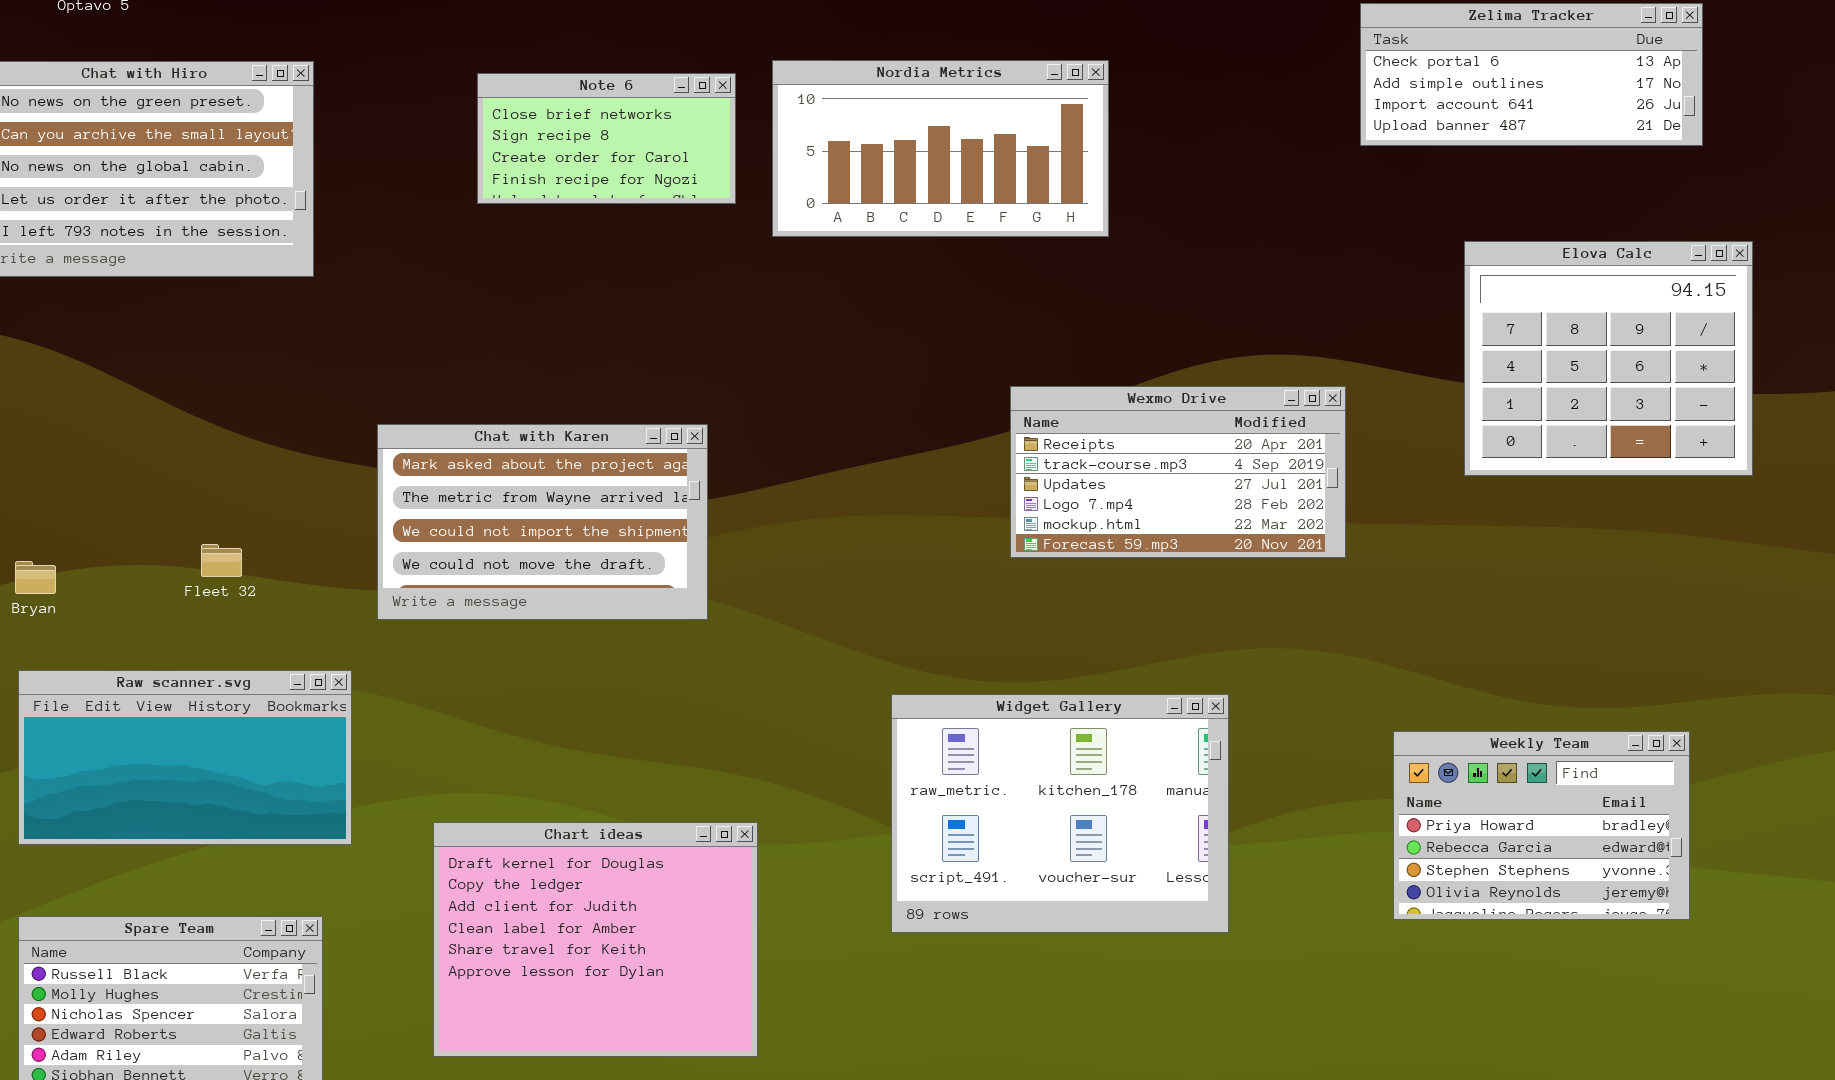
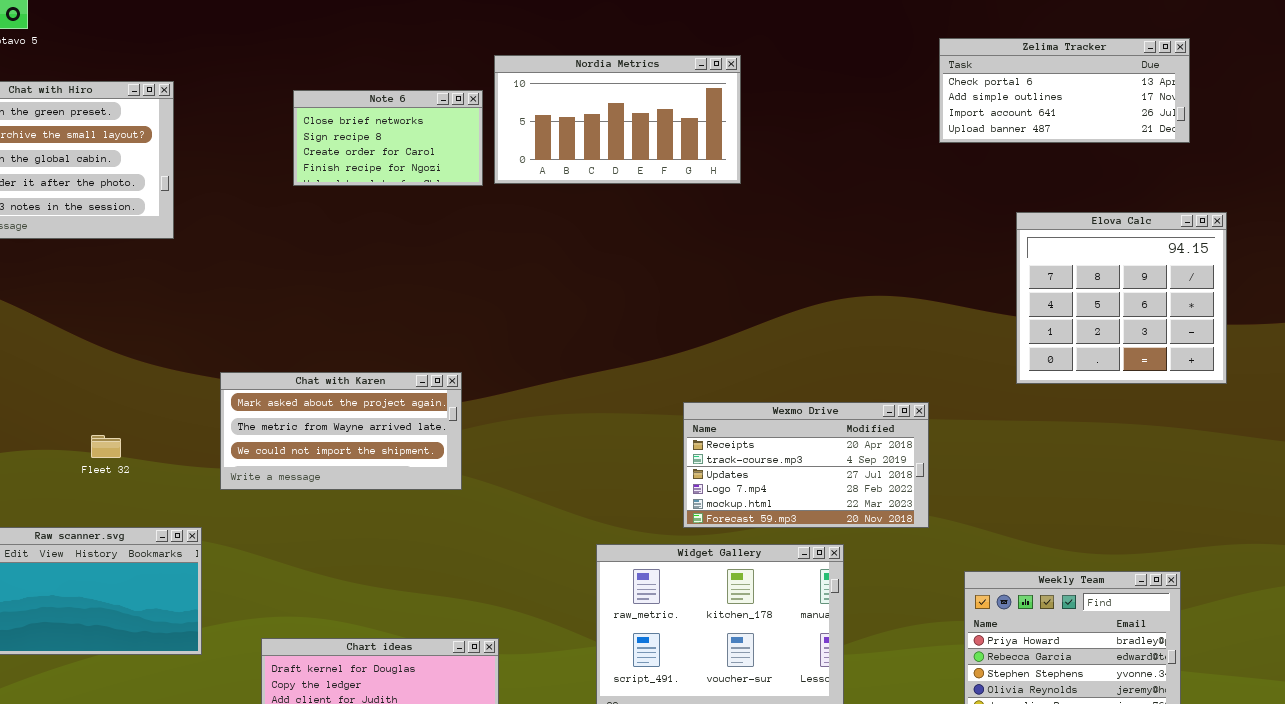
Nordia Metrics: [772,60,1109,237] -> [494,55,741,184], moved
Wexmo Drive: [1010,386,1346,558] -> [683,402,929,528], moved
Chat with Karen: [377,424,708,620] -> [220,372,462,490], resized

